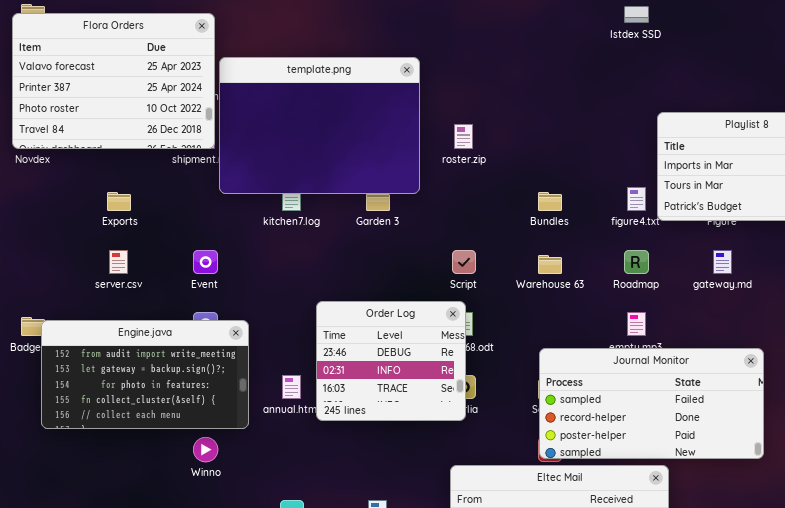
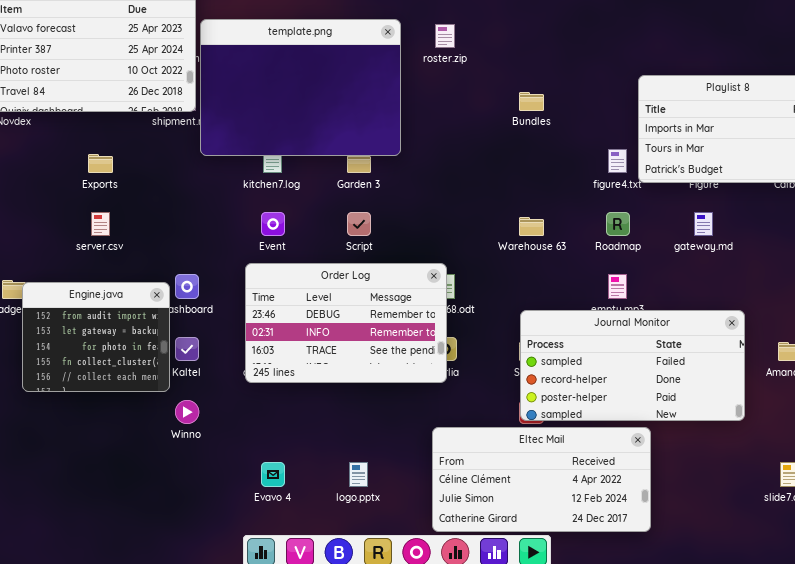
roster.zip: [454,124,473,149] -> [435,24,455,48], moved
Bundles: [538,192,562,211] -> [519,92,544,111], moved
Event: [193,250,218,274] -> [261,212,285,236], moved
Script: [452,250,476,274] -> [347,212,371,236], moved
Order Log: [316,301,466,421] -> [245,263,447,383], resized
Engine.java: [41,320,249,429] -> [22,282,170,392], resized

